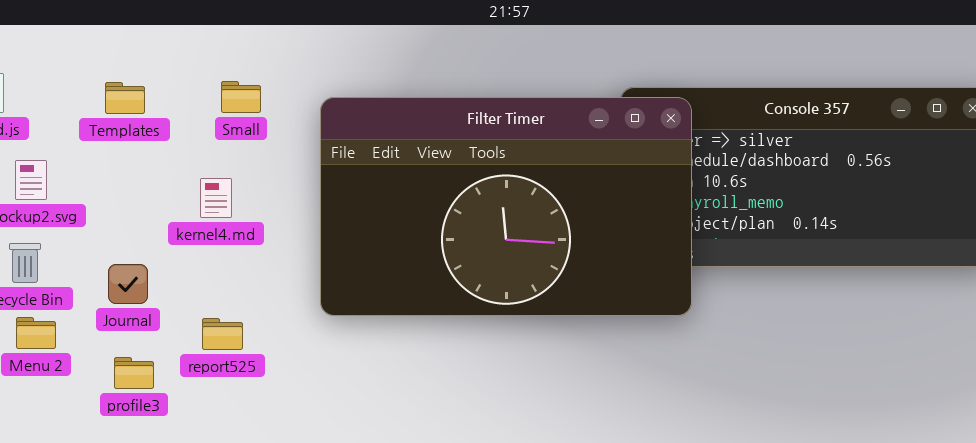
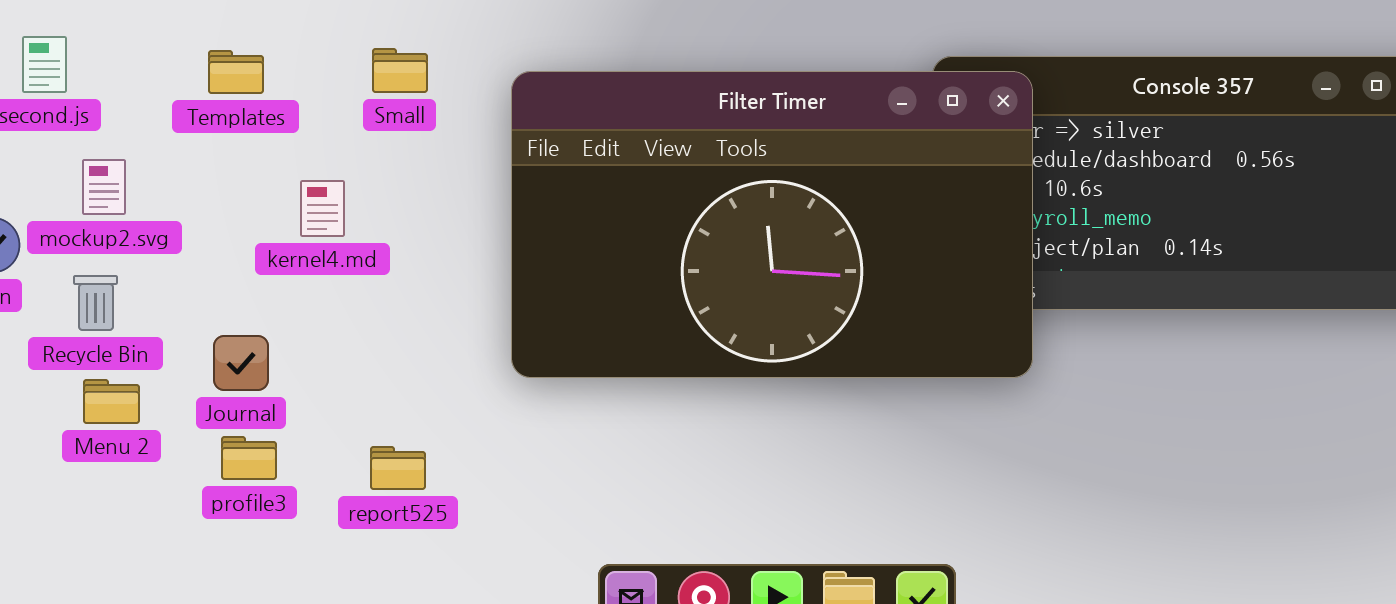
kernel4.md: [200,178,232,218] -> [300,180,345,237], moved
Journal: [108,264,148,304] -> [213,335,269,391], moved
report525: [202,318,243,350] -> [370,446,426,490], moved

